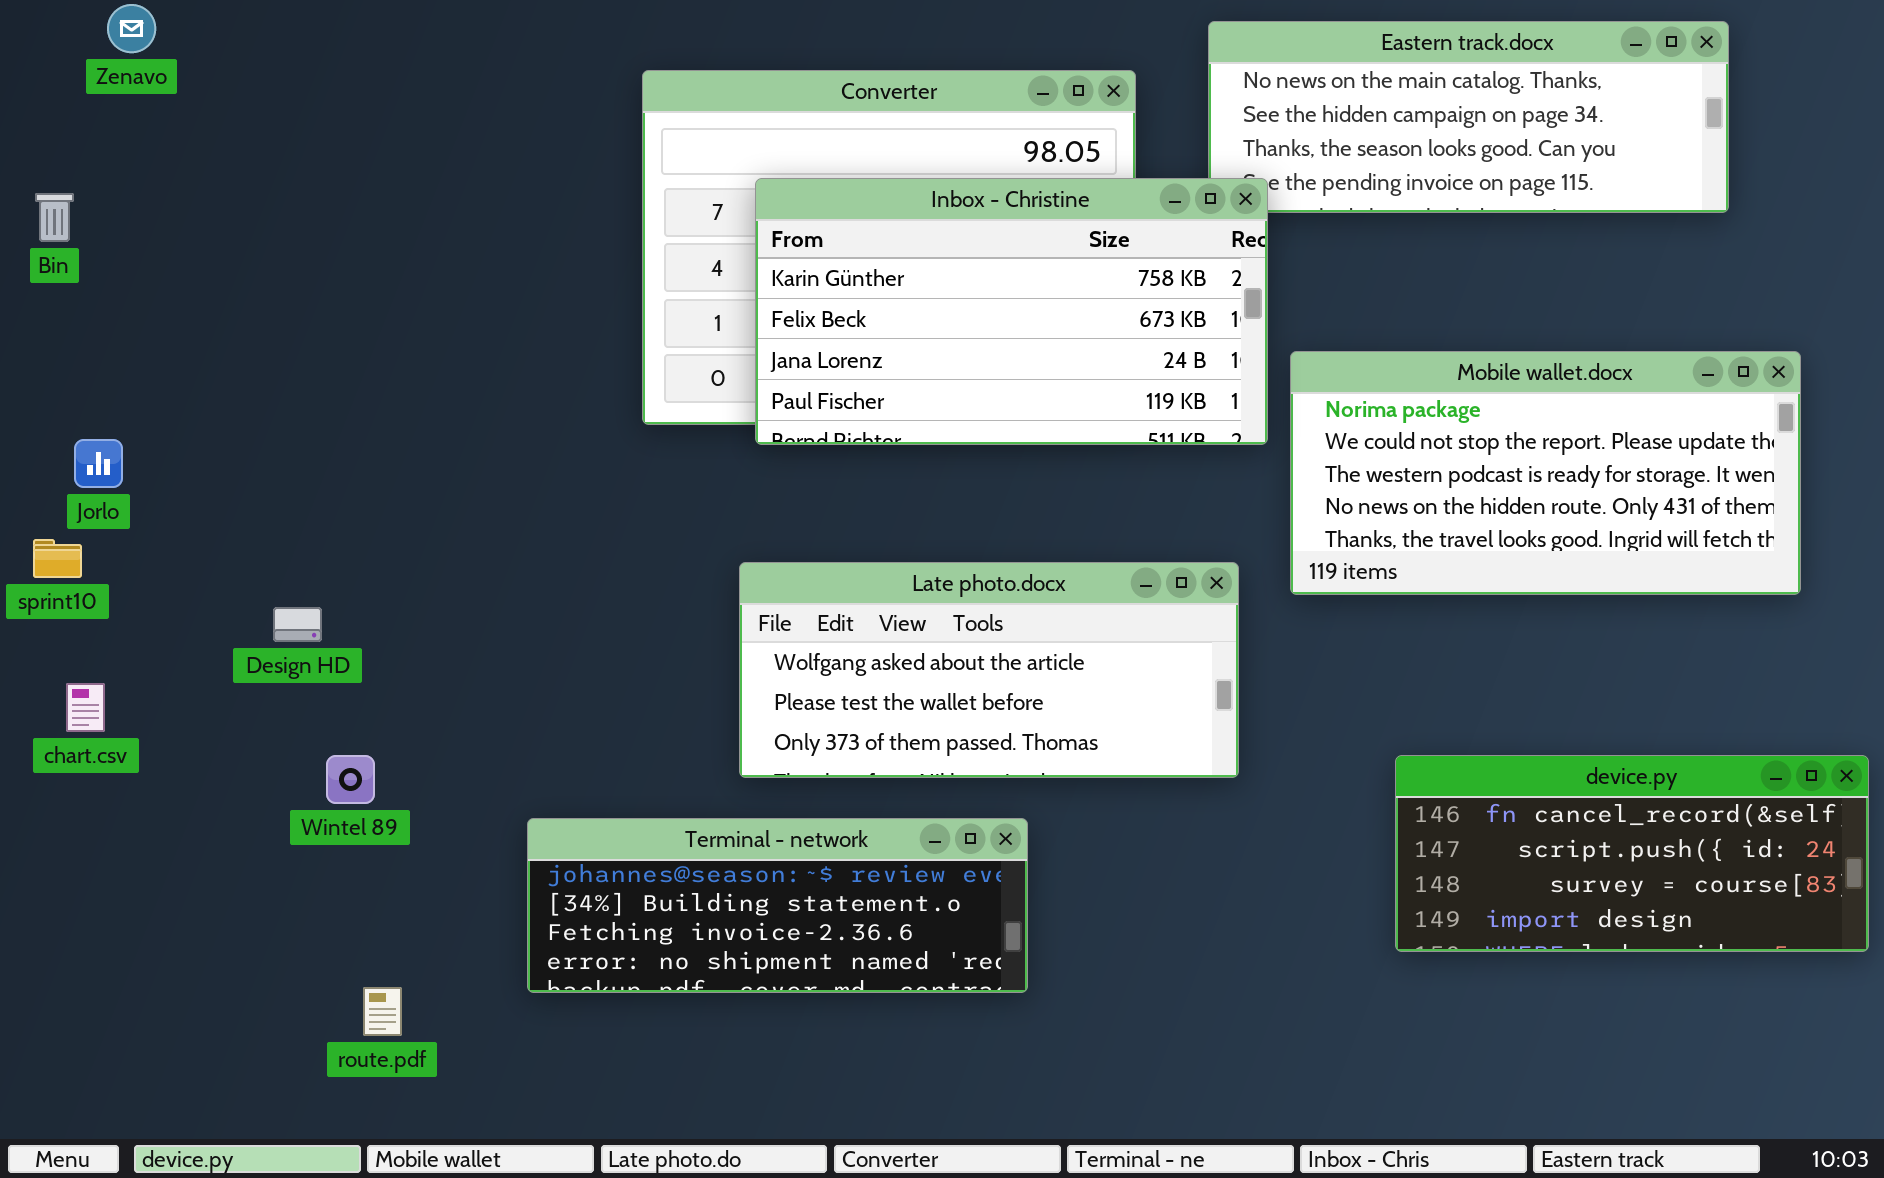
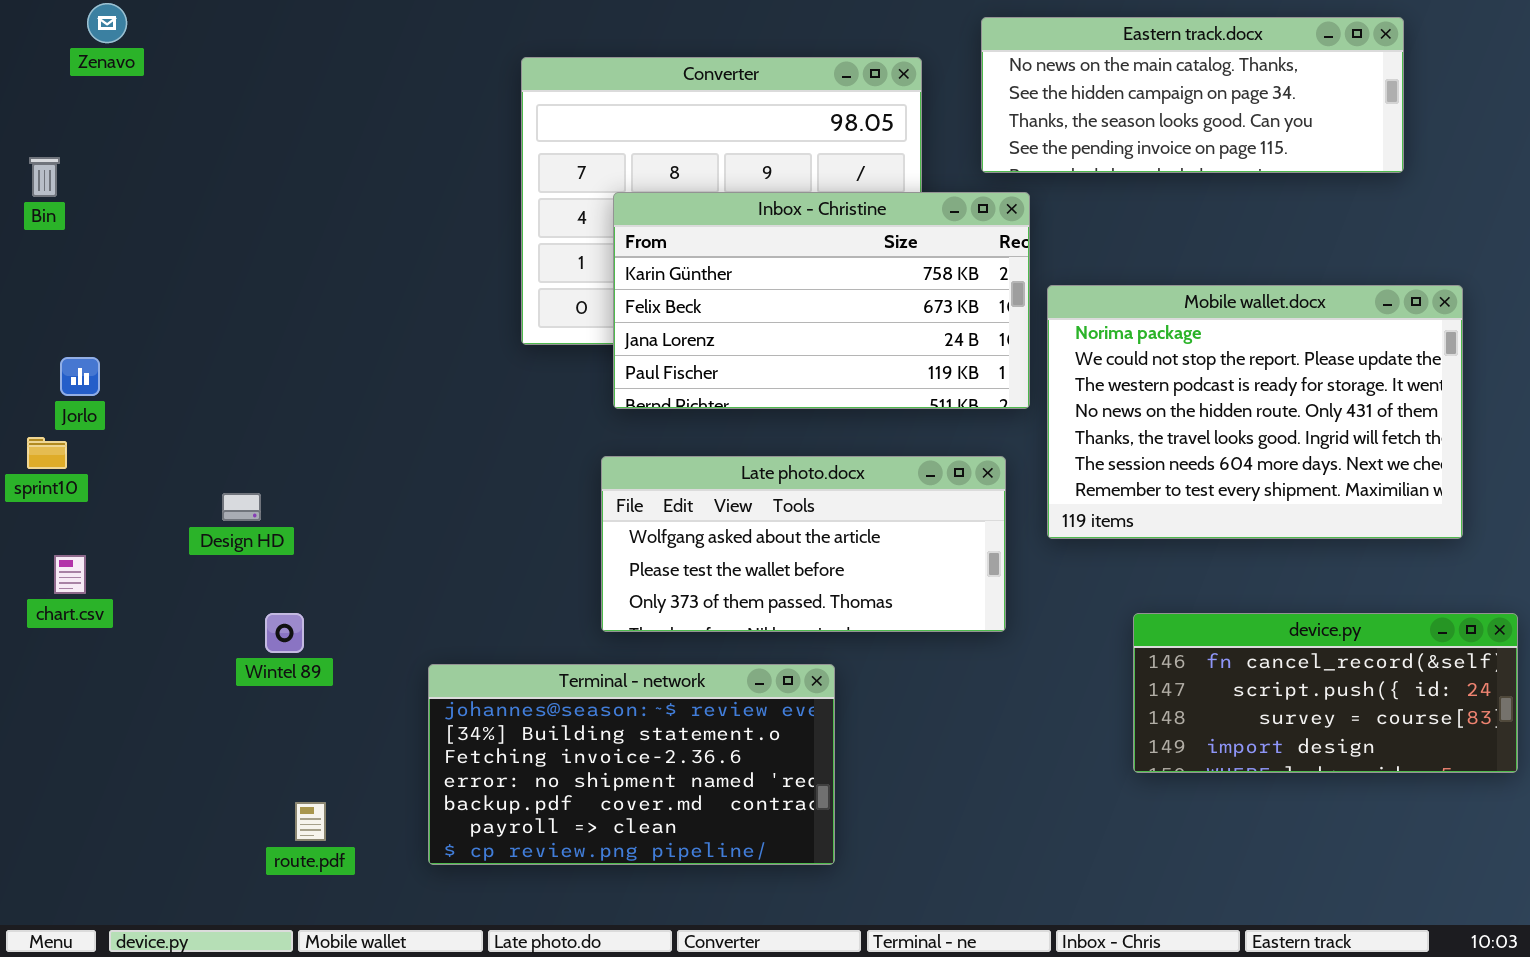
Inbox - Christine: [755,178,1268,445] -> [613,192,1030,409], moved
Mobile wallet.docx: [1290,351,1801,595] -> [1047,285,1463,539], resized
Terminal - network: [527,818,1028,993] -> [428,664,835,865], resized

